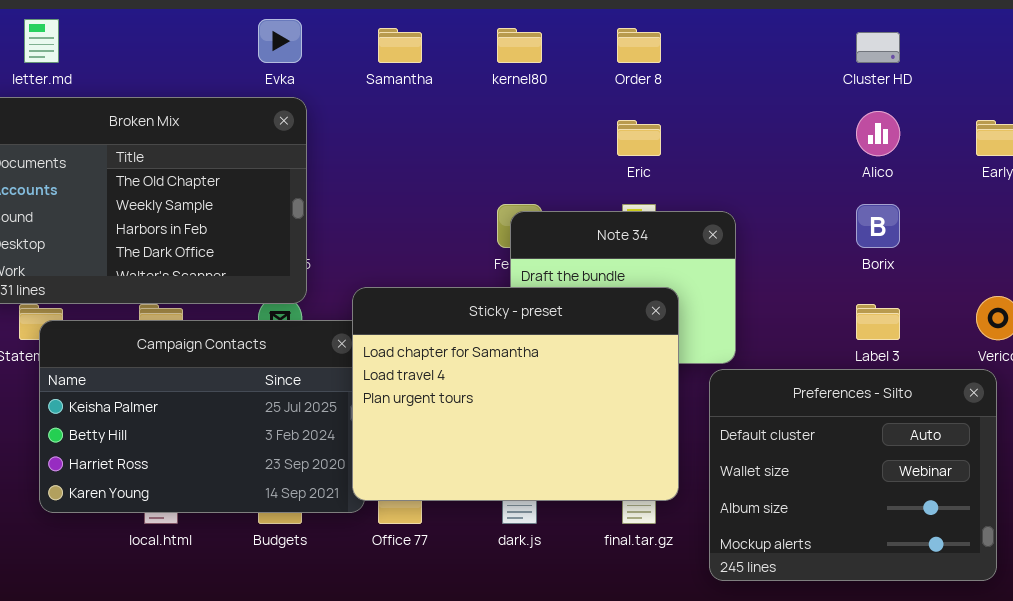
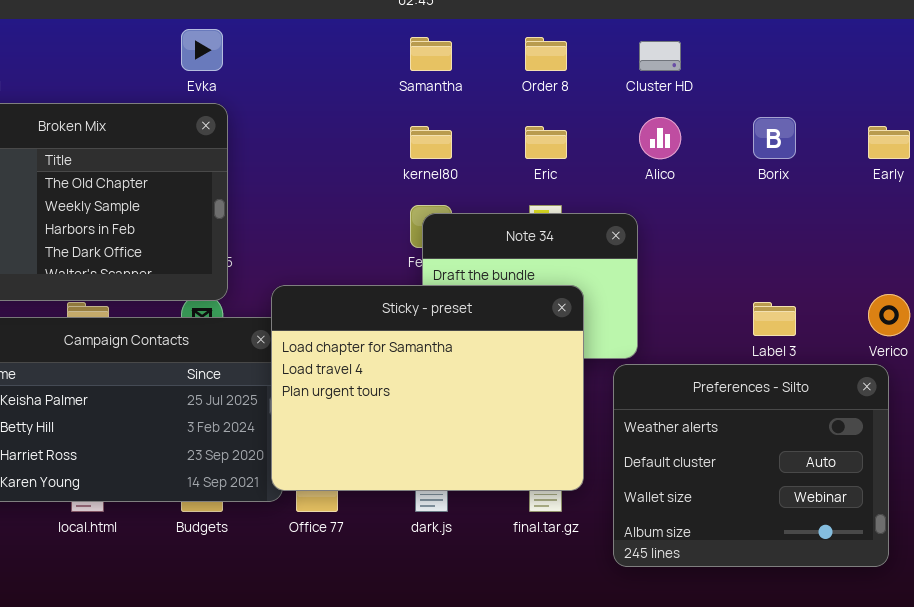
Samantha: [378,28,422,63] -> [410,37,452,71], moved
kernel80: [497,28,542,63] -> [410,126,452,159], moved
Cluster HD: [856,32,900,63] -> [639,41,681,71], moved
Alico: [856,111,900,156] -> [639,117,681,159], moved
Borix: [856,204,900,248] -> [753,117,796,159], moved
Preferences - Silto: [709,369,997,581] -> [613,364,889,567], scrolled up 1 row

